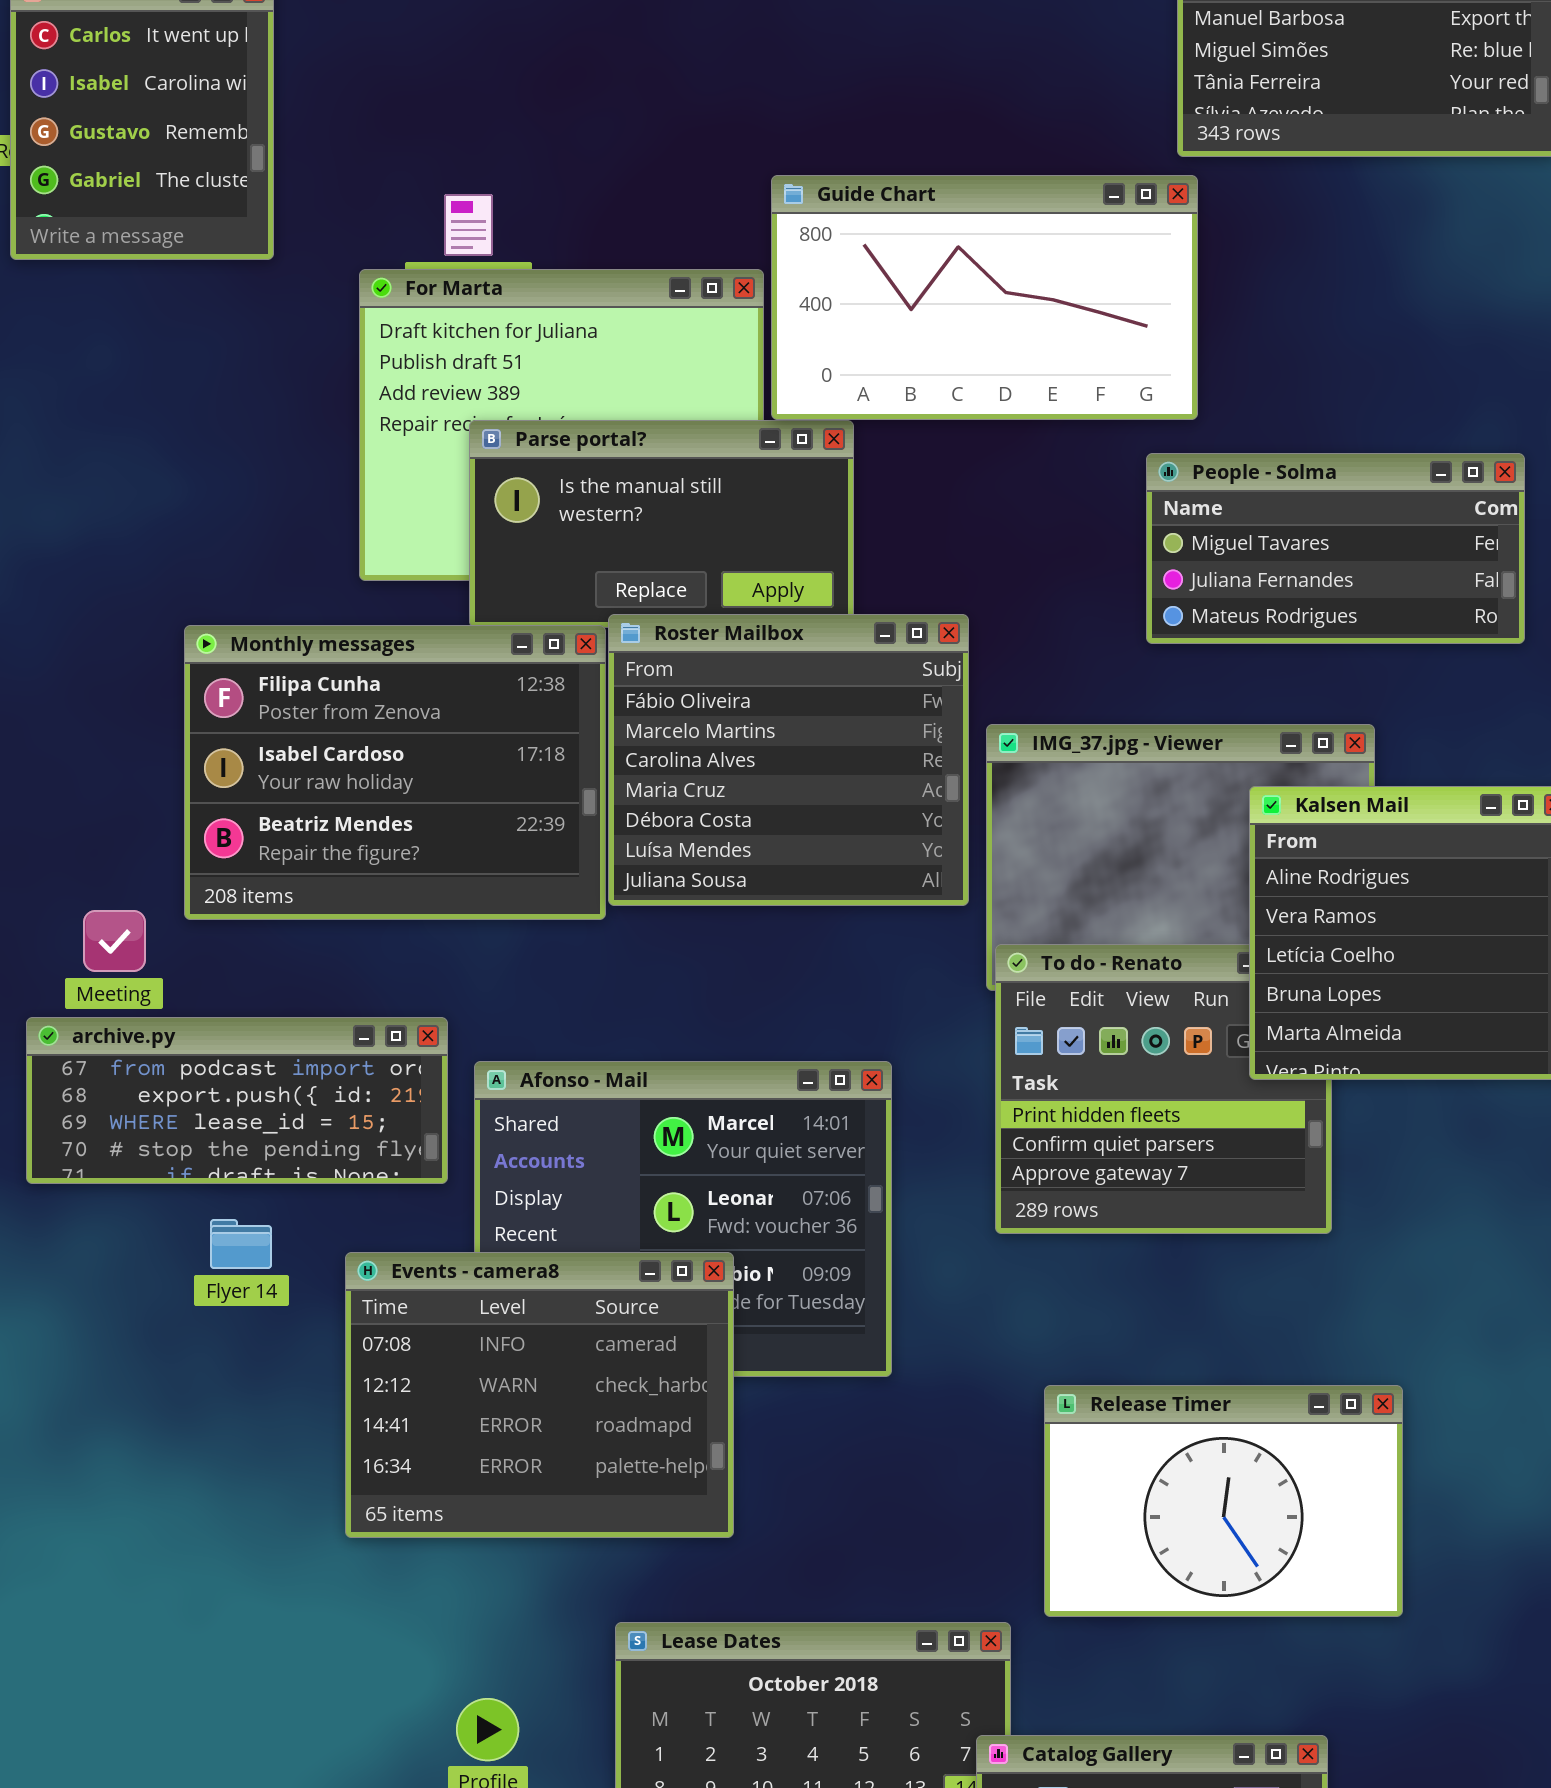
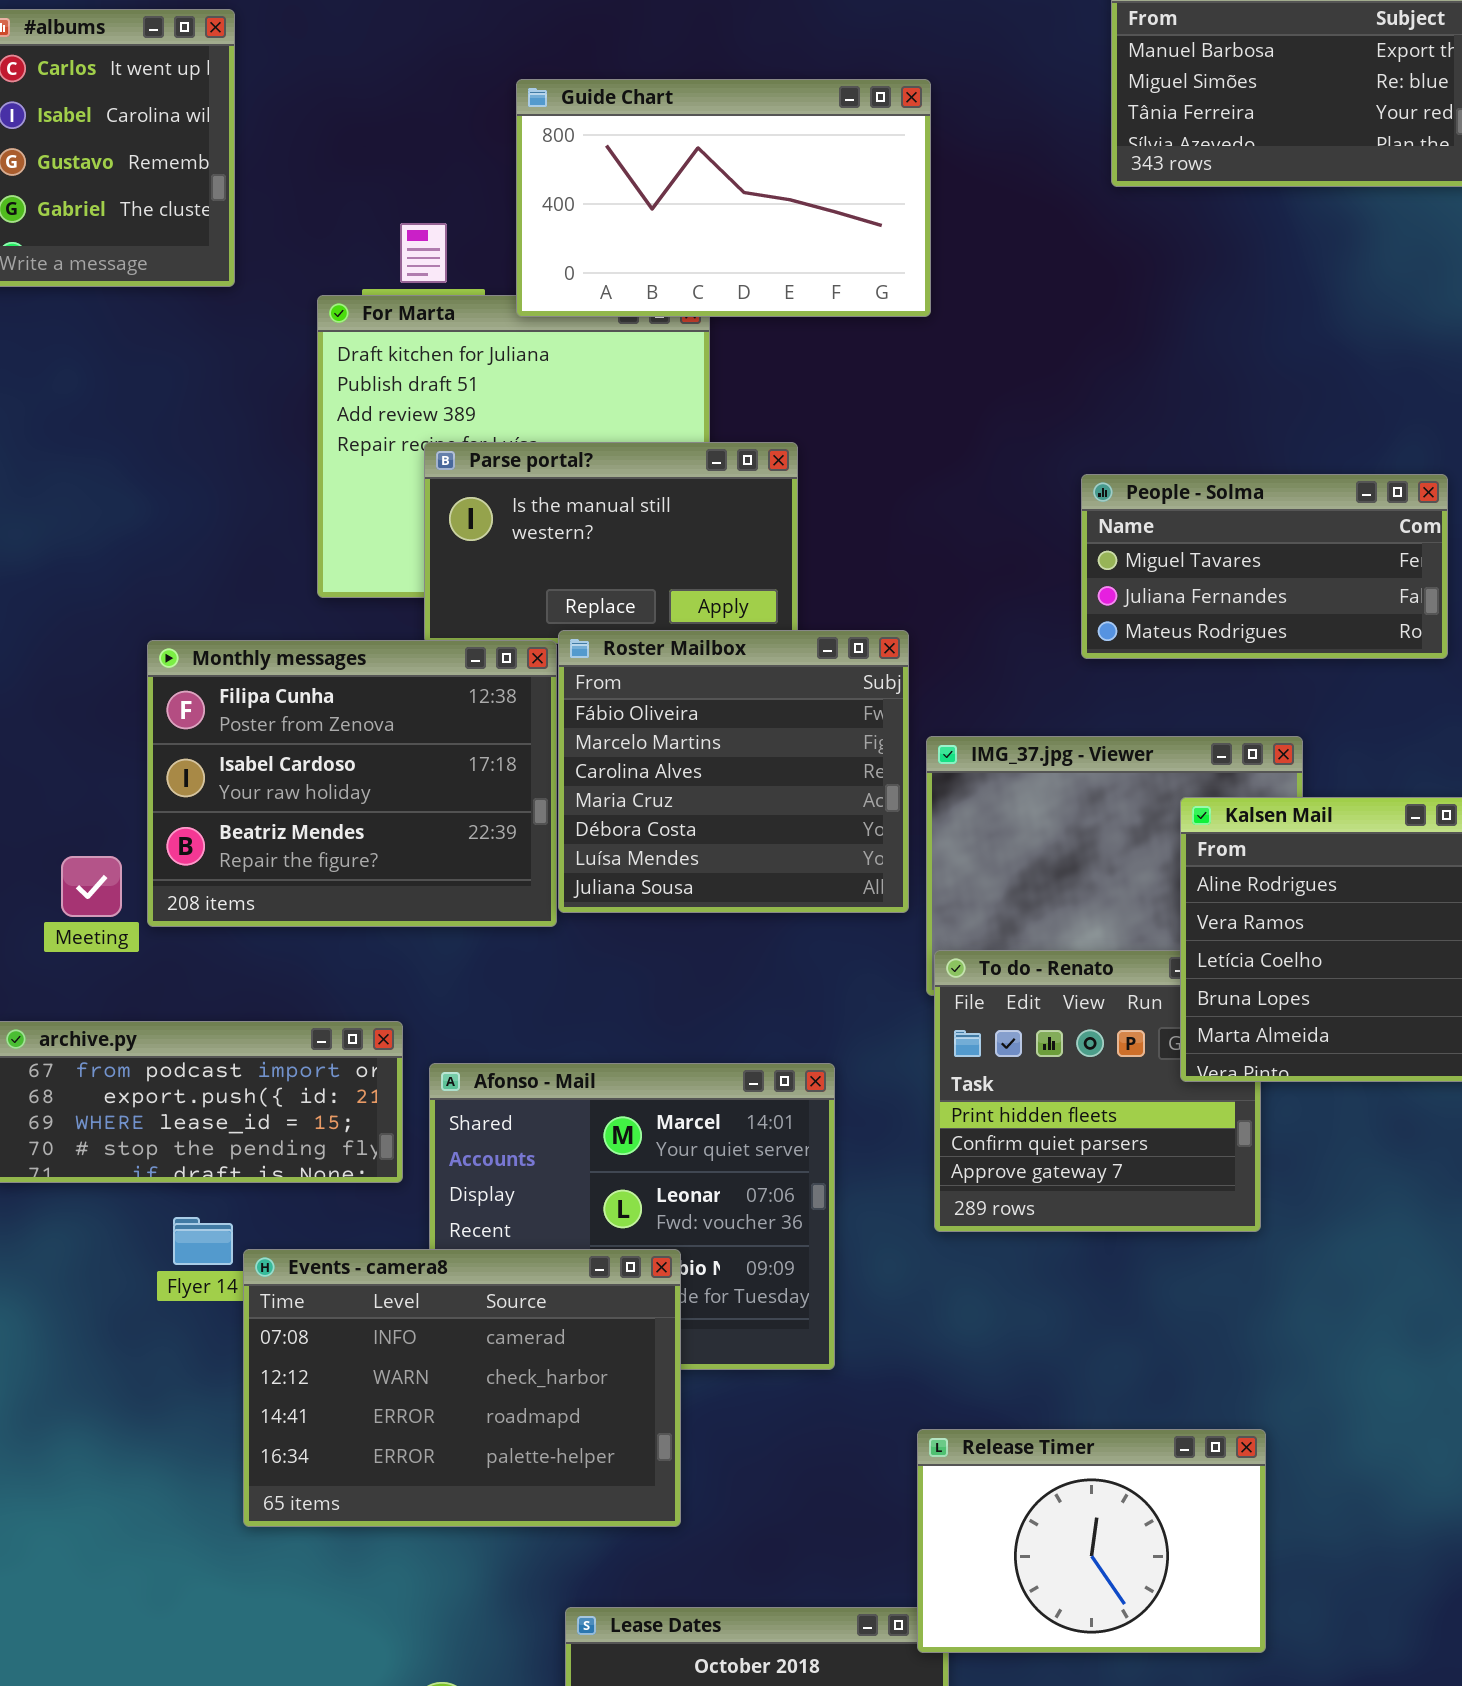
Guide Chart: [771,175,1198,420] -> [516,79,931,317], moved
Meeting: [83,910,146,972] -> [61,856,122,917], moved
Events - camera8: [345,1252,734,1538] -> [243,1249,681,1527], resized
Release Timer: [1044,1385,1403,1617] -> [917,1429,1266,1653], moved

